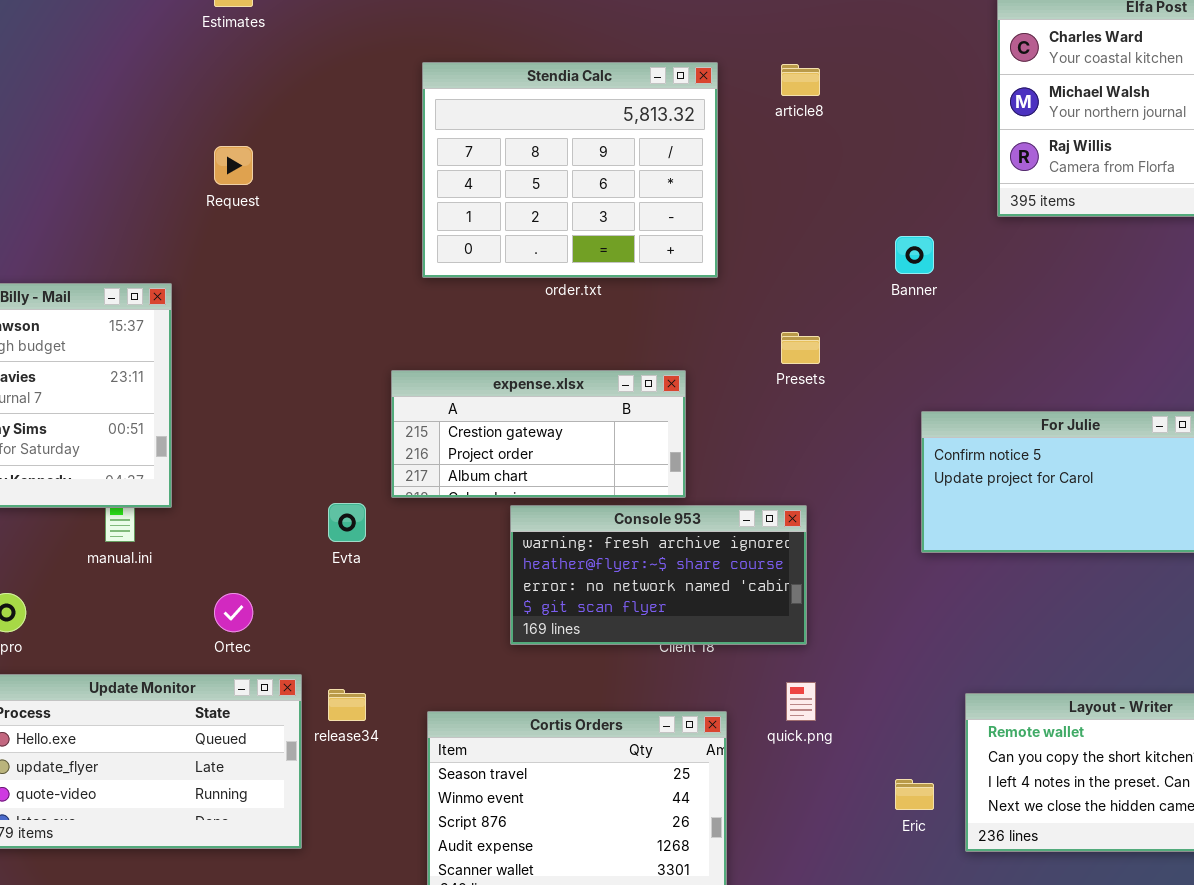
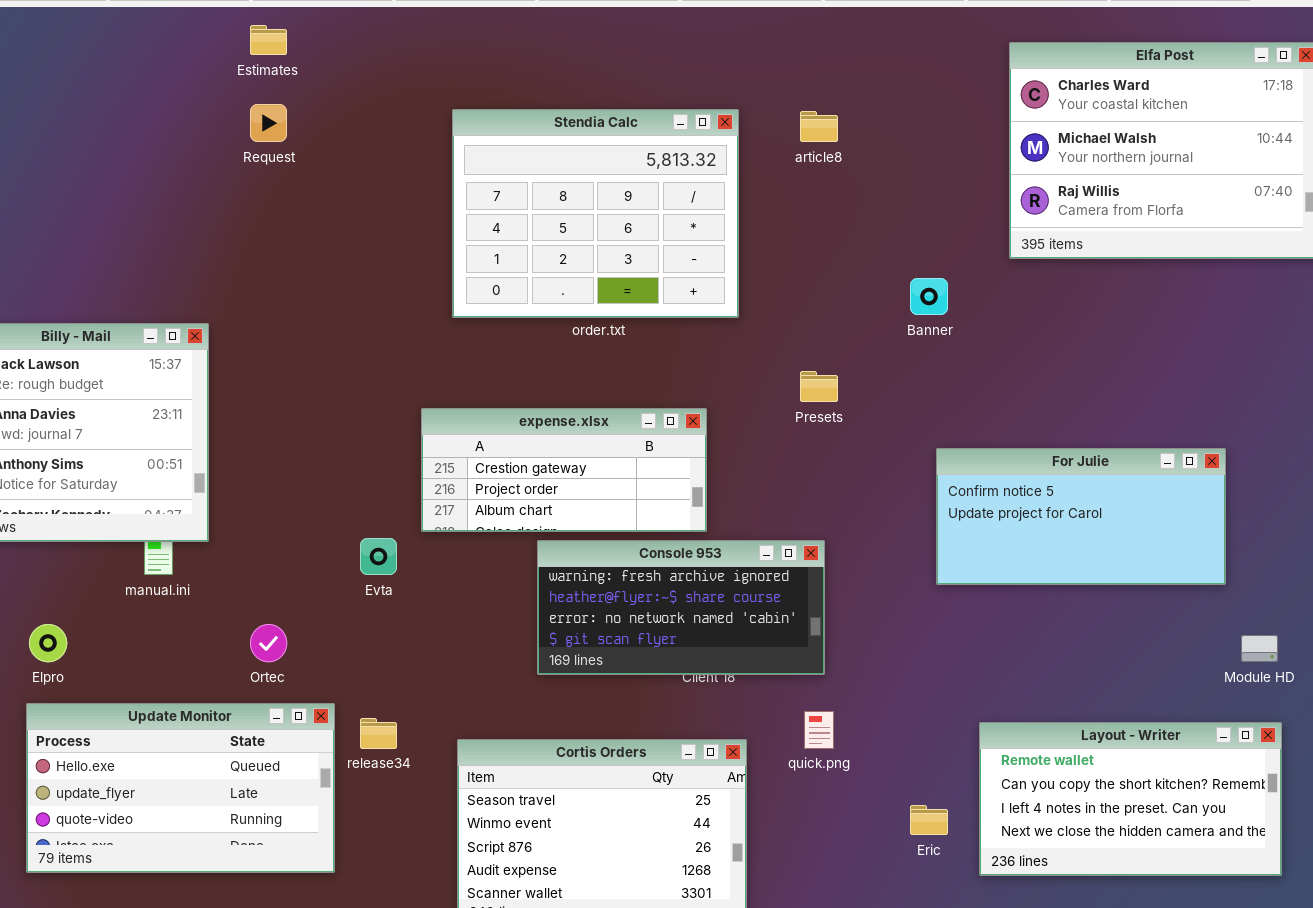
Request: [214,146,253,185] -> [250,104,287,142], moved

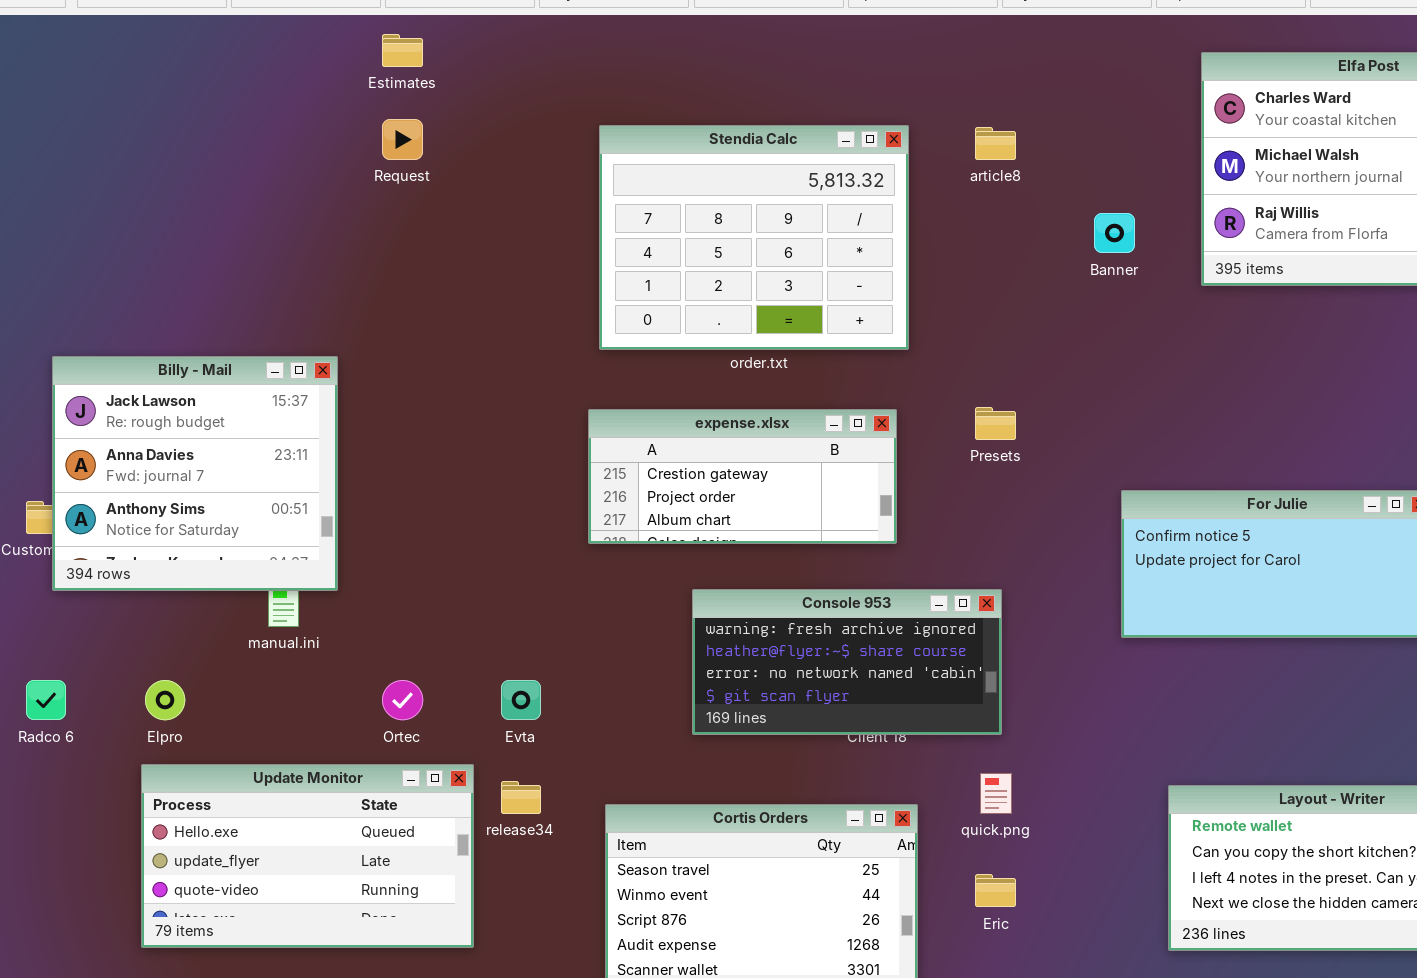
Banner: [910,278,948,315] -> [1094,213,1135,253], moved
expense.xlsx: [421,408,707,532] -> [588,409,897,544], moved
Evta: [360,538,397,575] -> [501,680,541,720], moved
Eric: [910,805,948,835] -> [975,874,1016,907], moved

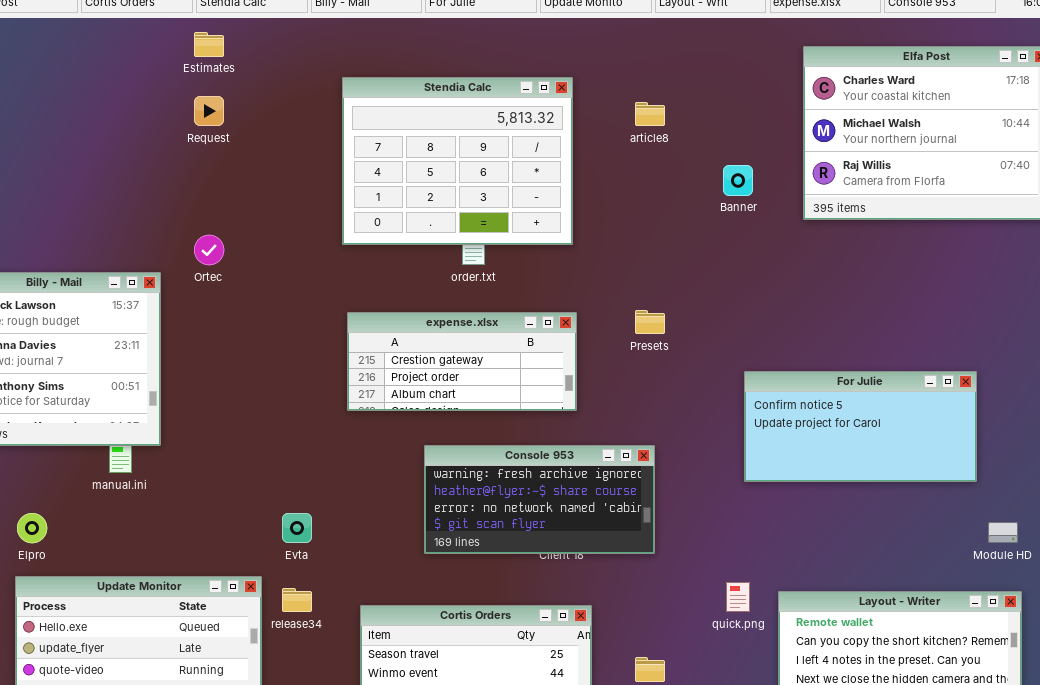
Stendia Calc: [599,125,909,350] -> [342,77,573,245], moved
Ortec: [382,680,423,720] -> [194,235,224,265], moved
quick.png: [980,773,1012,814] -> [726,582,750,612], moved

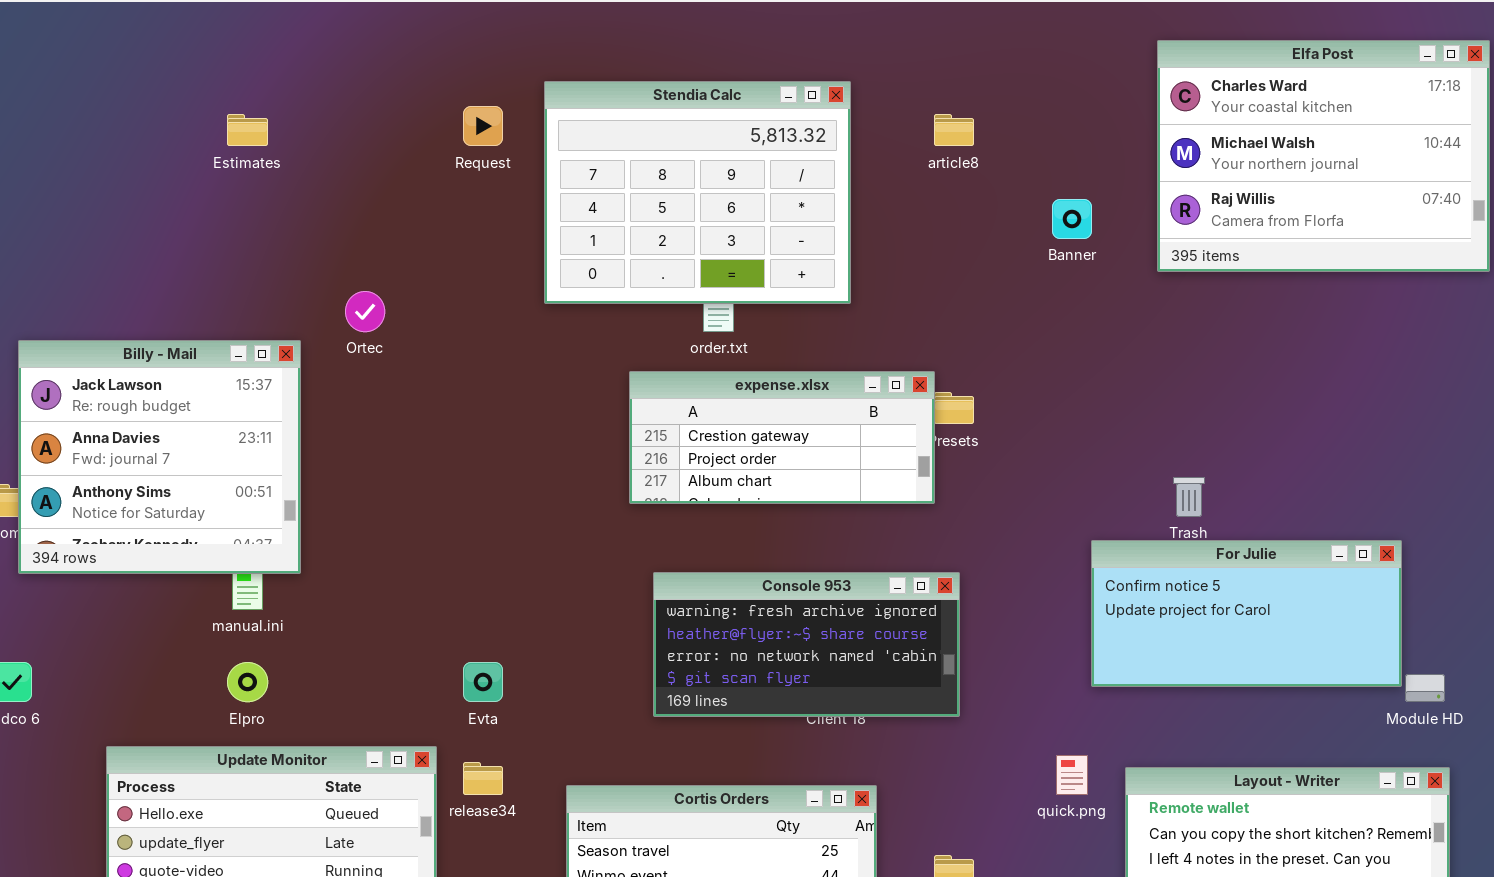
Estimates: [194,32,224,57] -> [227,114,268,146], moved
Request: [194,96,224,126] -> [463,106,503,146], moved
expense.xlsx: [347,312,577,411] -> [629,371,935,504], moved
For Julie: [744,371,977,482] -> [1091,540,1402,687], moved
Elpro: [17,513,47,543] -> [227,662,268,702], moved

